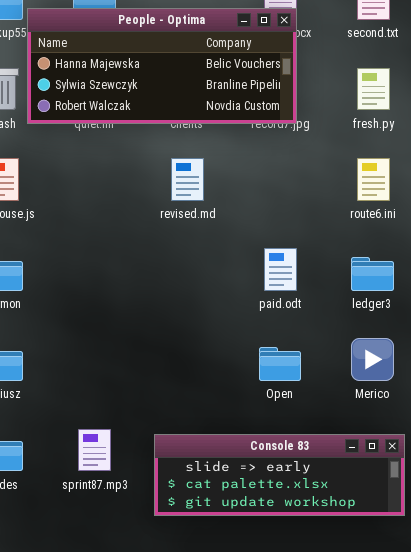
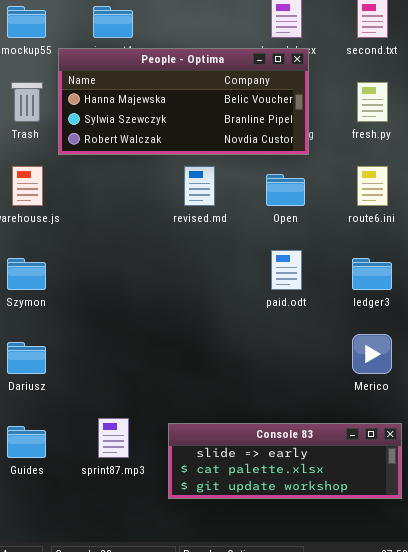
People - Optima: [27,8,297,124] -> [58,48,309,155], moved
Open: [259,347,301,381] -> [266,174,305,206], moved

